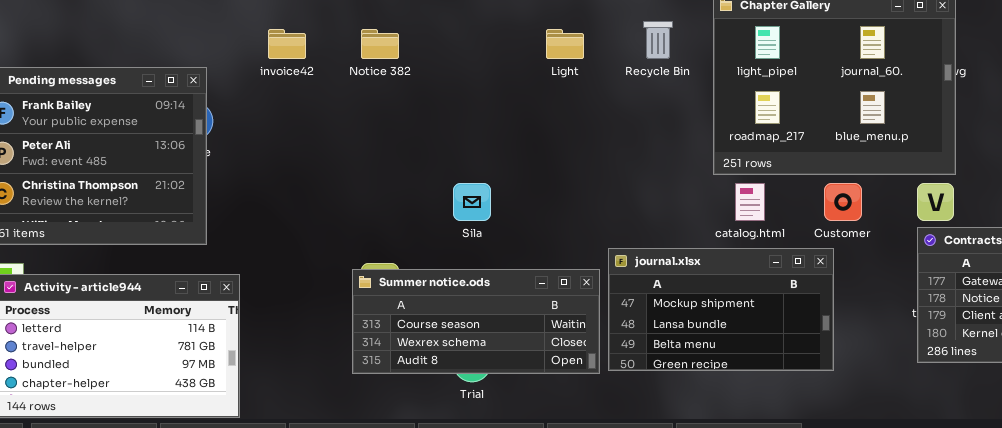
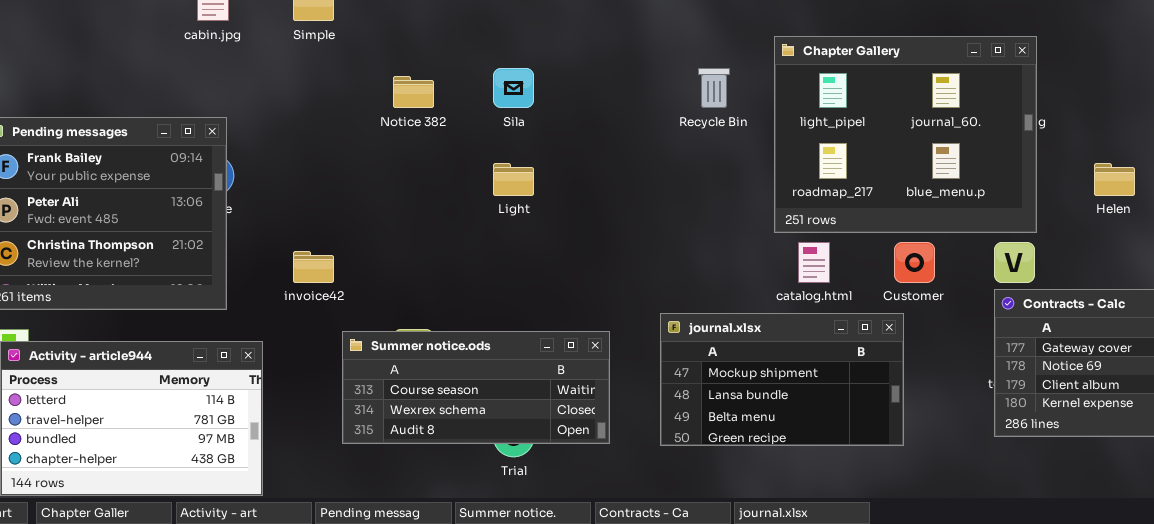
invoice42: [268,29,306,59] -> [293,251,334,283], moved
Light: [546,29,584,59] -> [493,163,534,196], moved
Sila: [453,183,491,221] -> [493,68,534,108], moved
Summer notice.ods: [352,269,600,374] -> [342,331,610,444], moved

